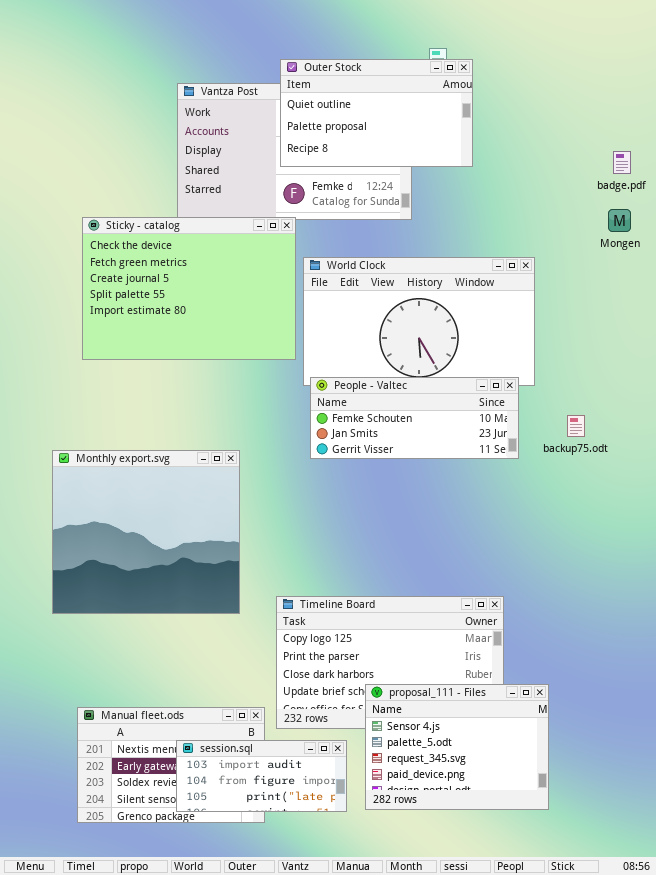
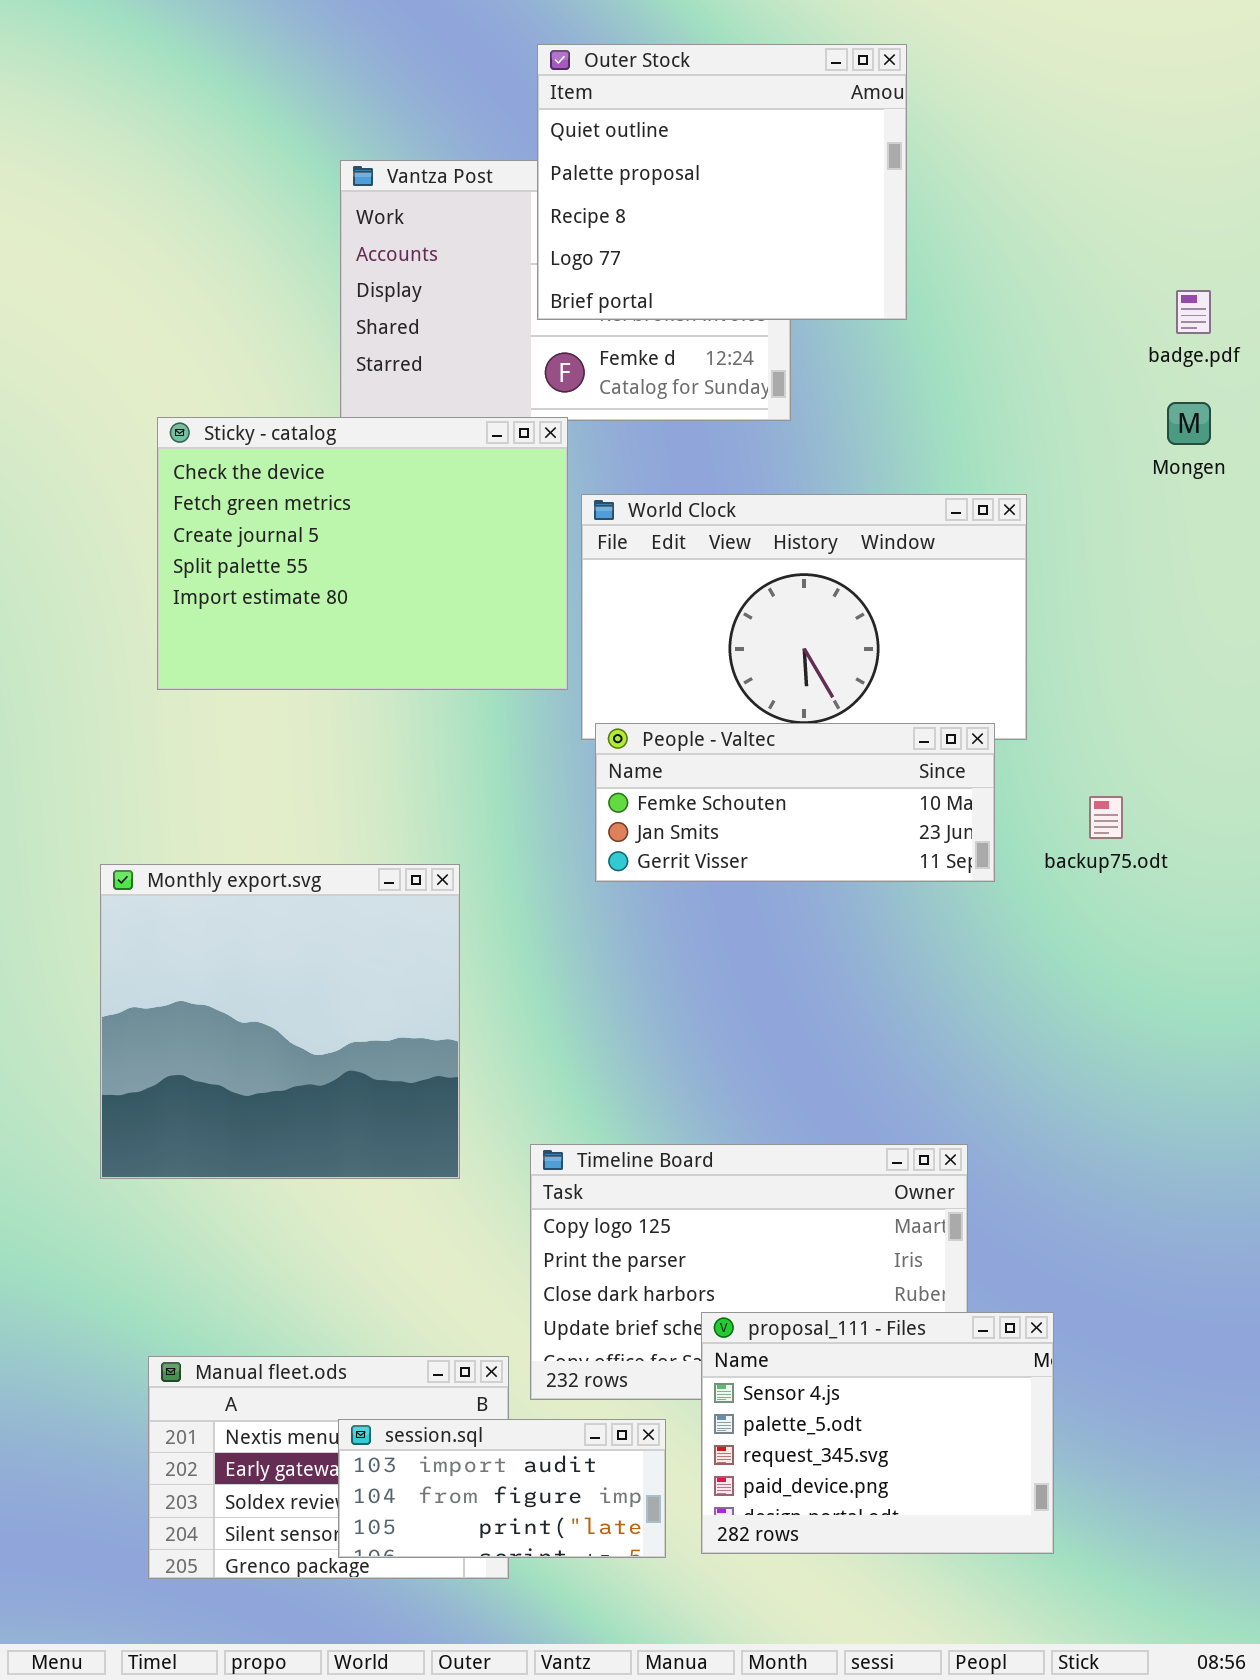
Outer Stock: [280,59,473,167] -> [537,44,907,320], resized

